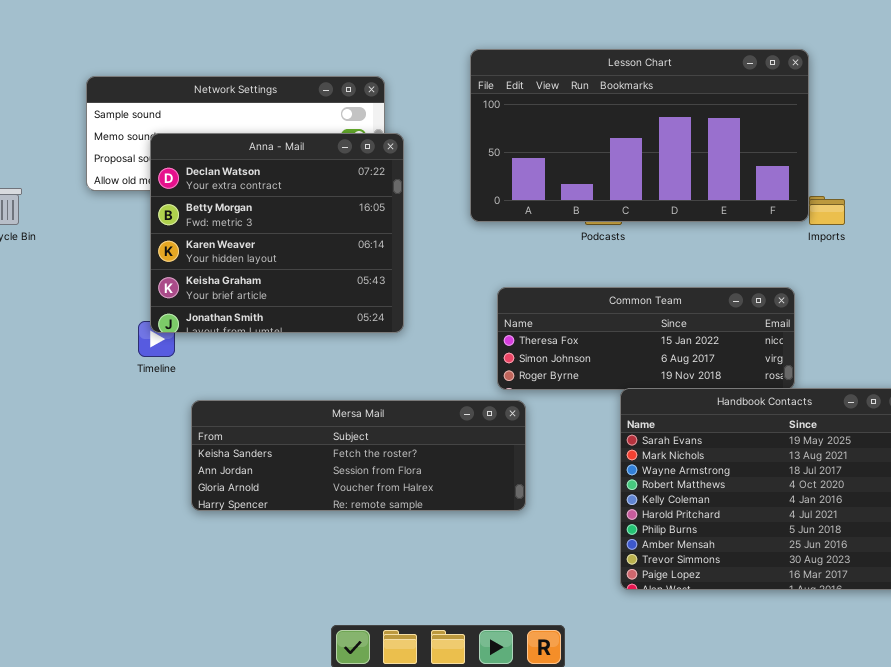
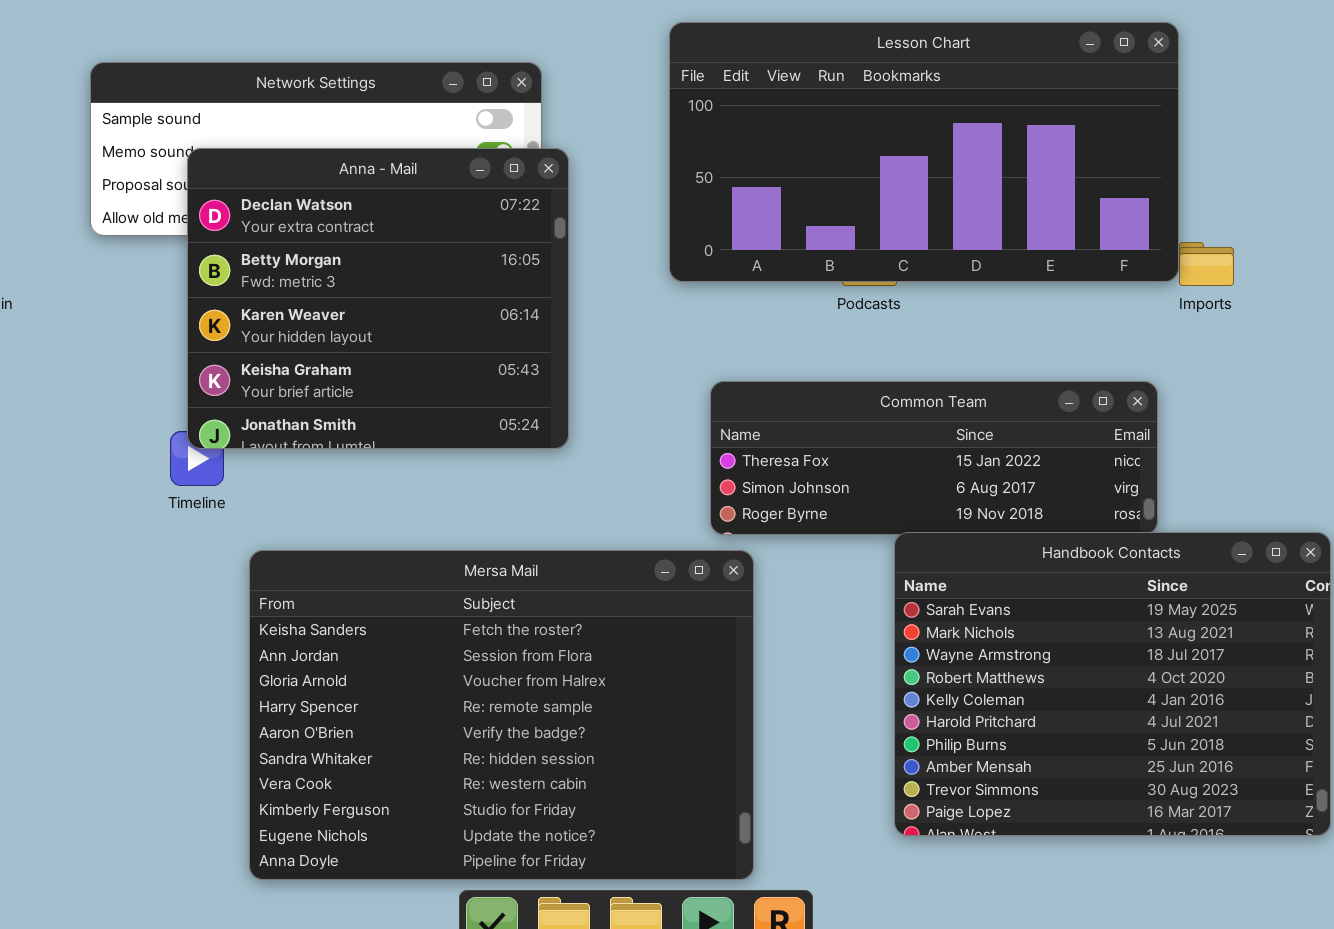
Mersa Mail: [191,400,526,511] -> [249,550,754,880], resized

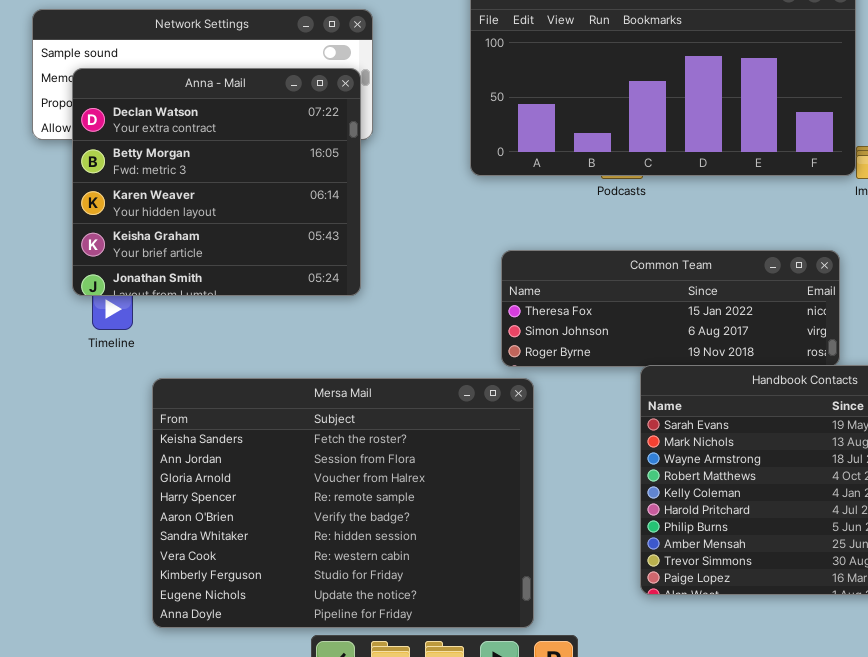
Anna - Mail: [187,148,569,449] -> [72,68,361,296], moved

